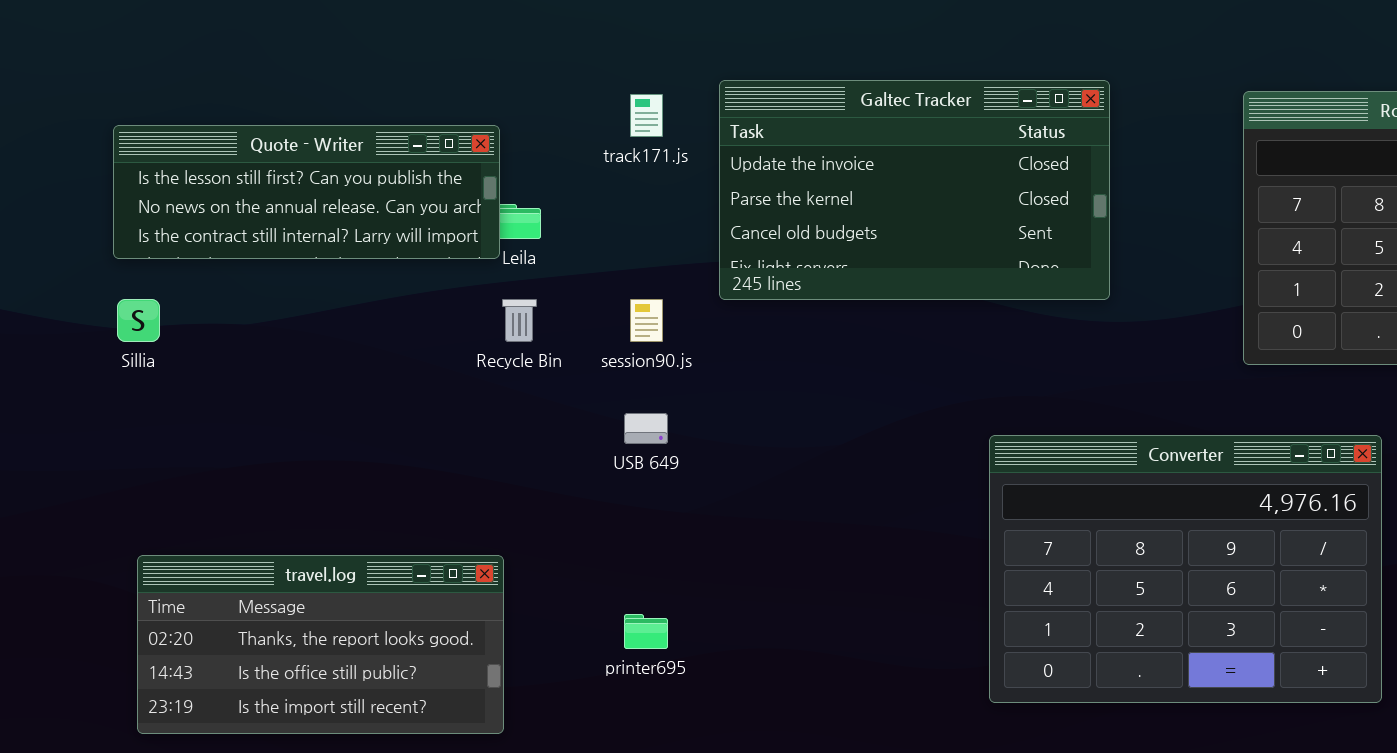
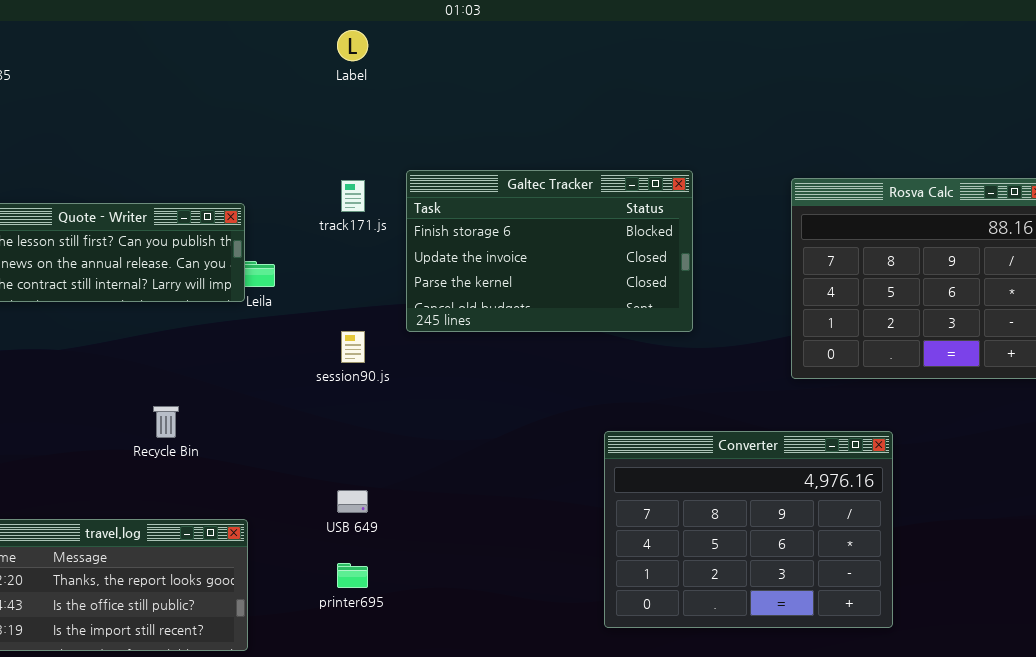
Galtec Tracker: [719,80,1110,300] -> [406,170,693,332], scrolled up 1 row
Recycle Bin: [502,299,537,342] -> [153,406,179,438], moved
USB 649: [624,413,668,444] -> [337,490,368,513], moved

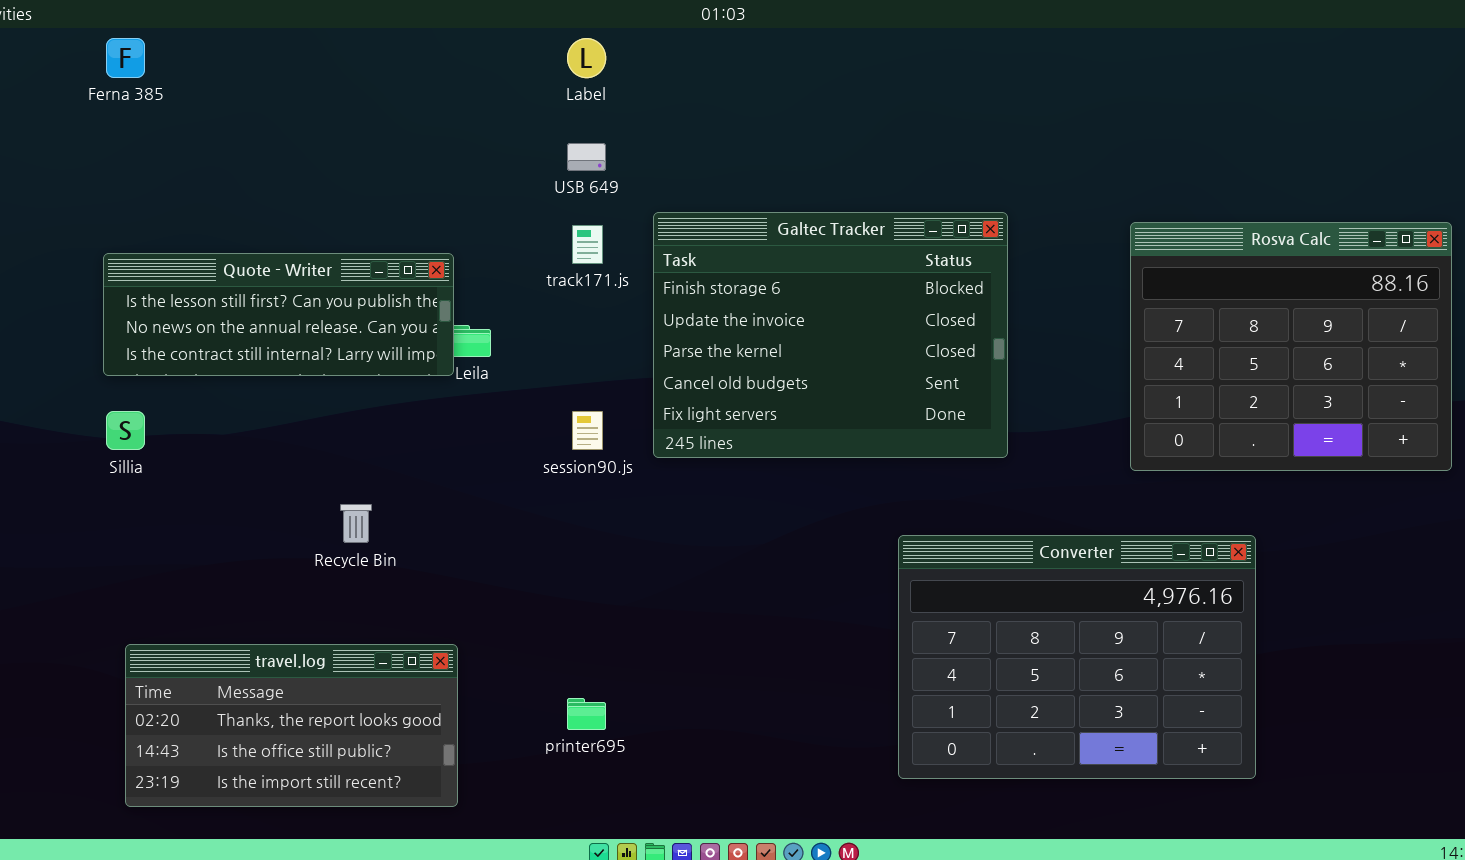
Galtec Tracker: [406,170,693,332] -> [653,212,1008,458], resized
USB 649: [337,490,368,513] -> [567,143,606,171], moved

